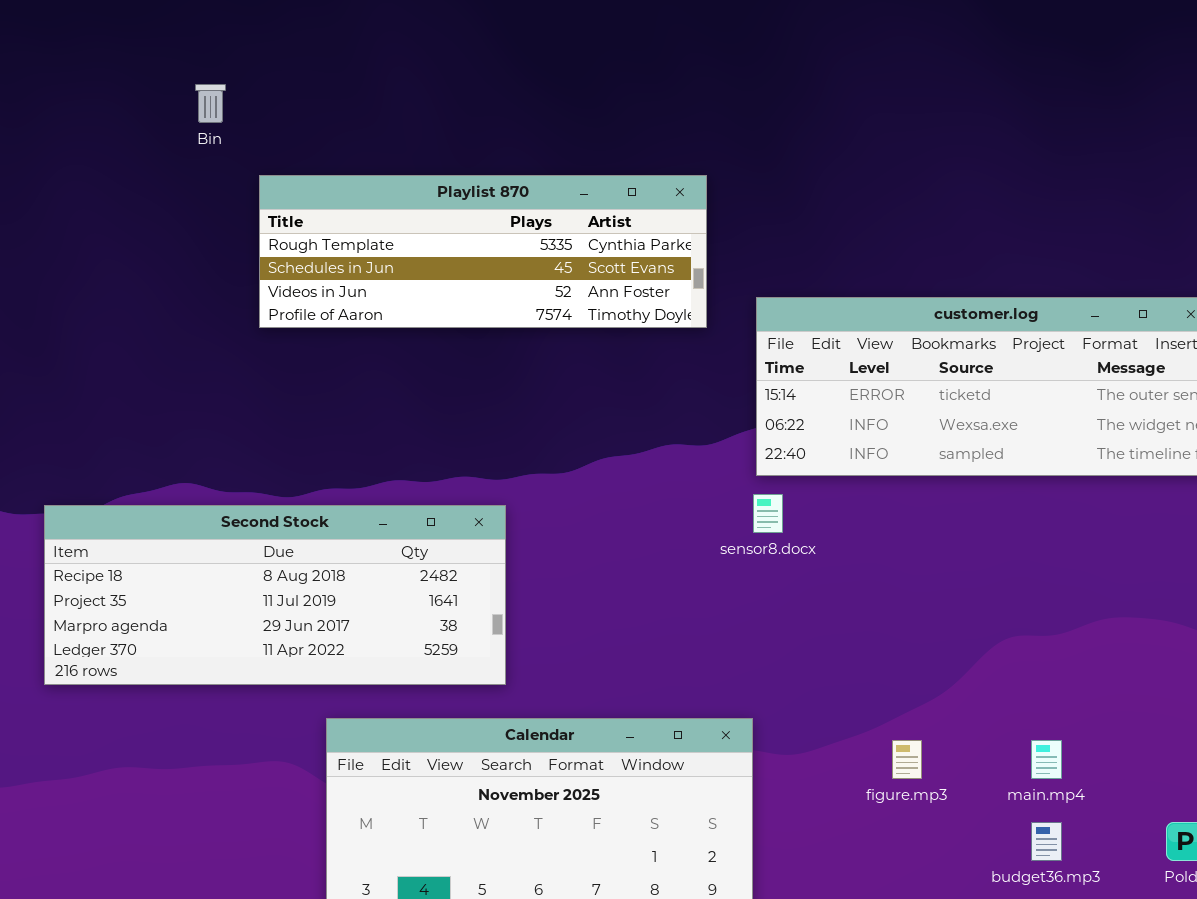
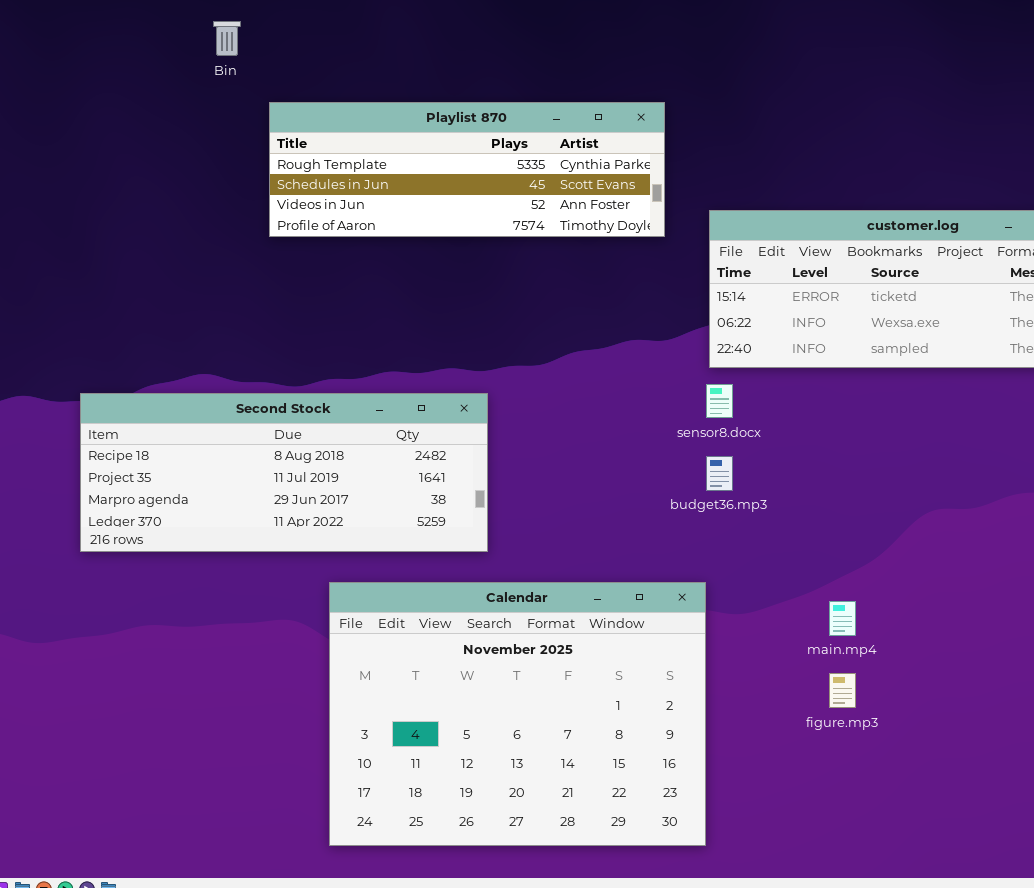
figure.mp3: [892,740,922,779] -> [829,673,856,708], moved
main.mp4: [1031,740,1062,779] -> [829,601,856,636], moved
budget36.mp3: [1031,822,1062,861] -> [706,456,733,491], moved

